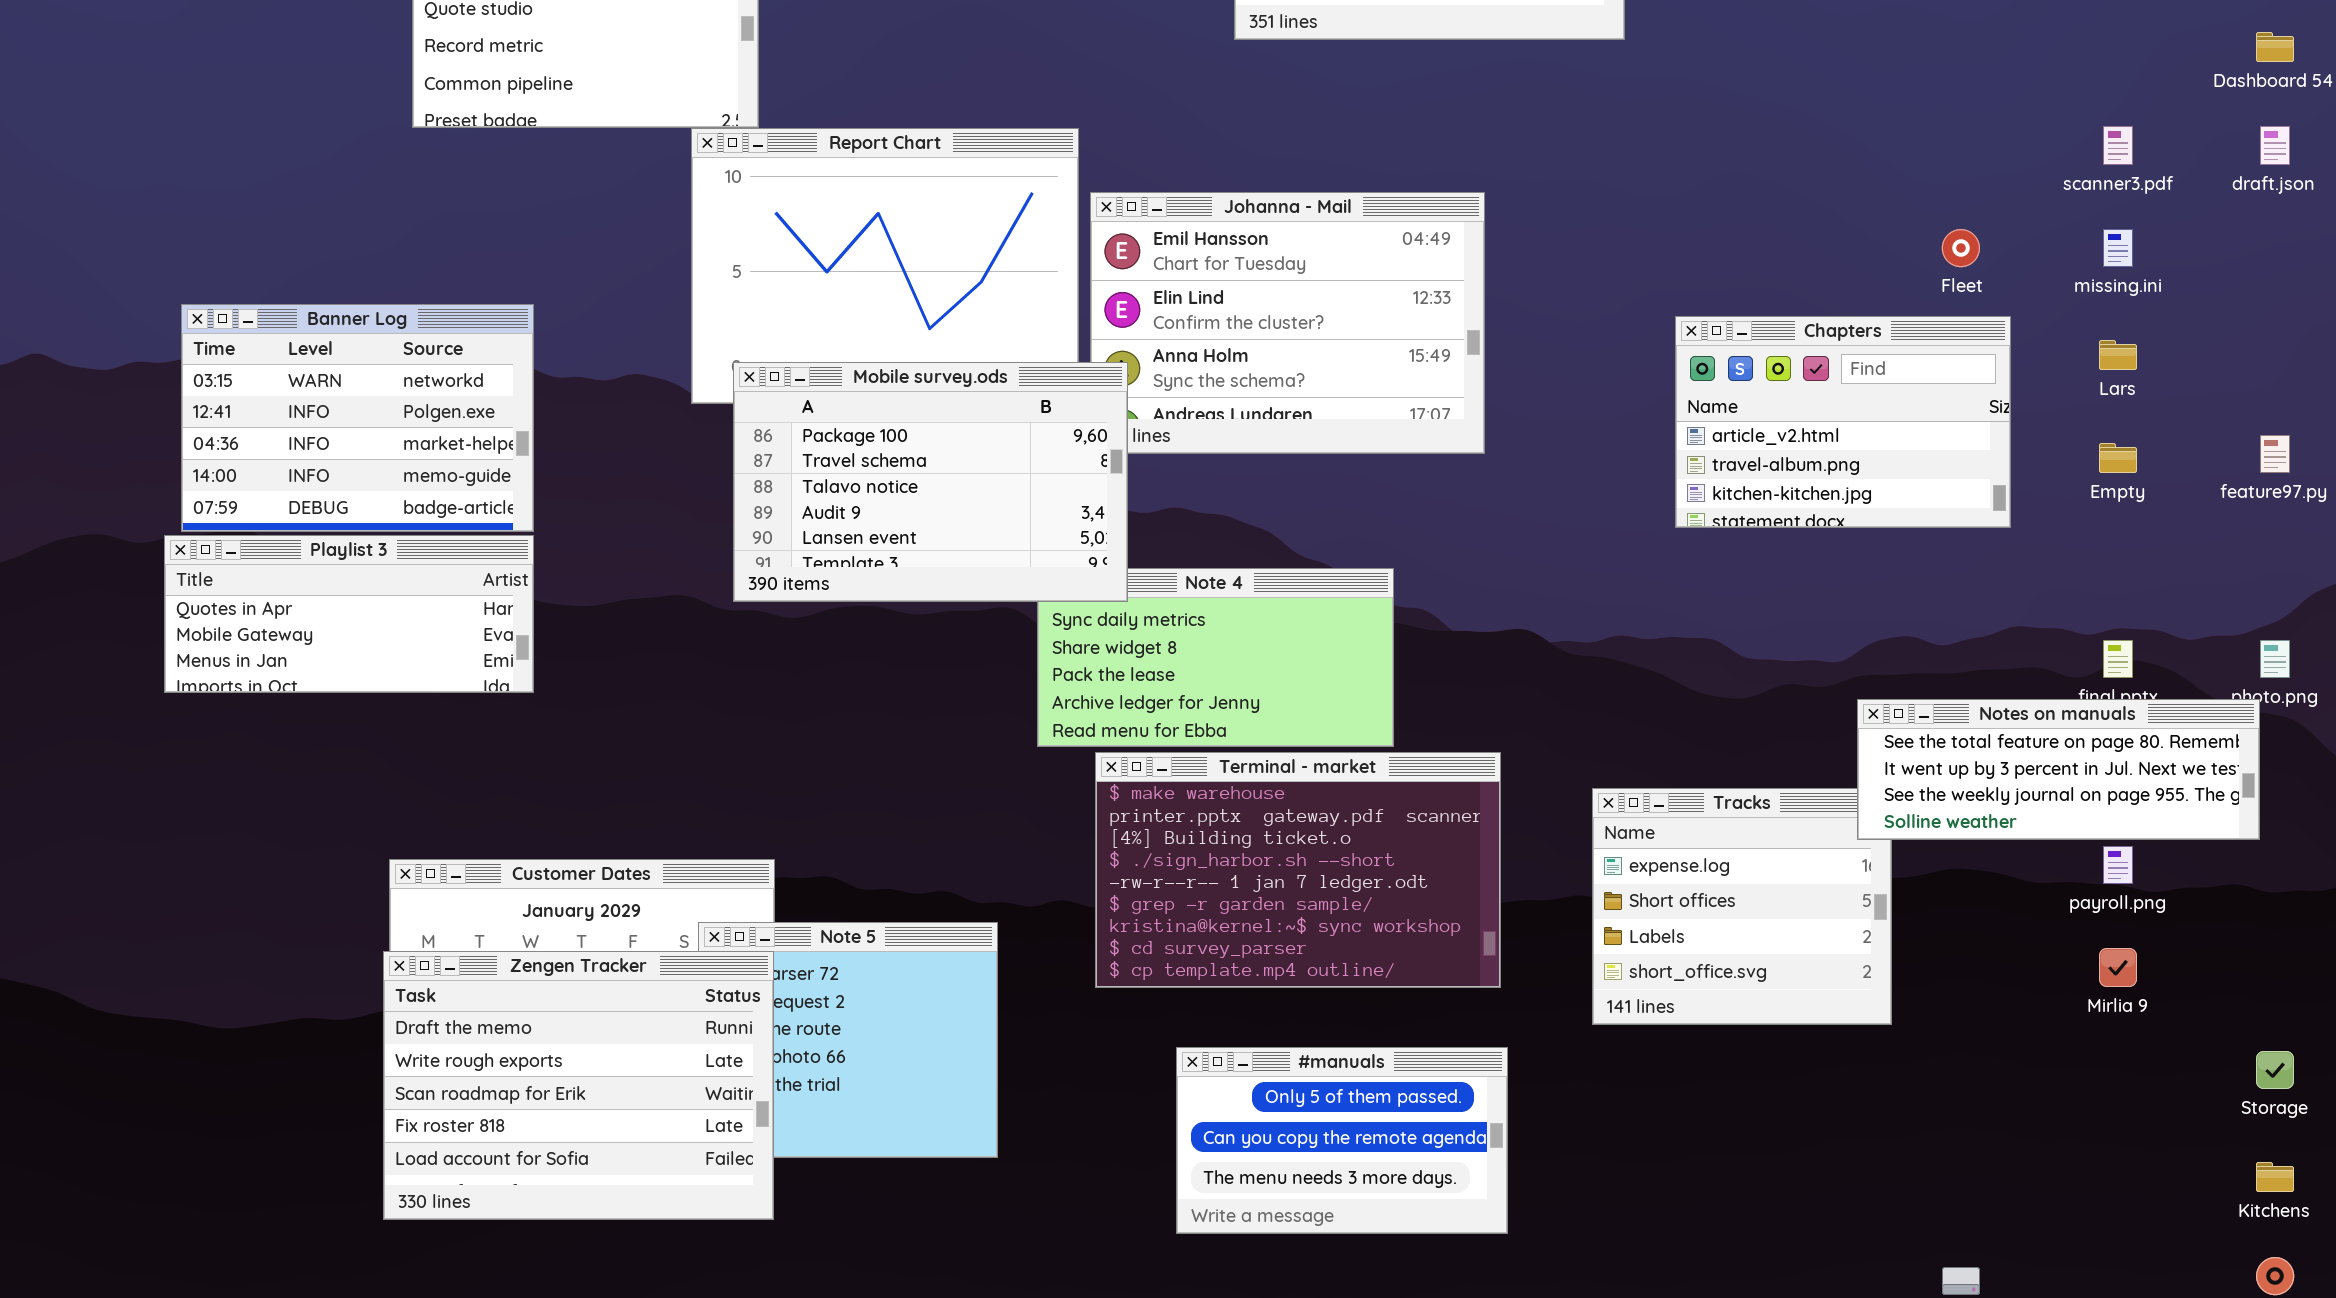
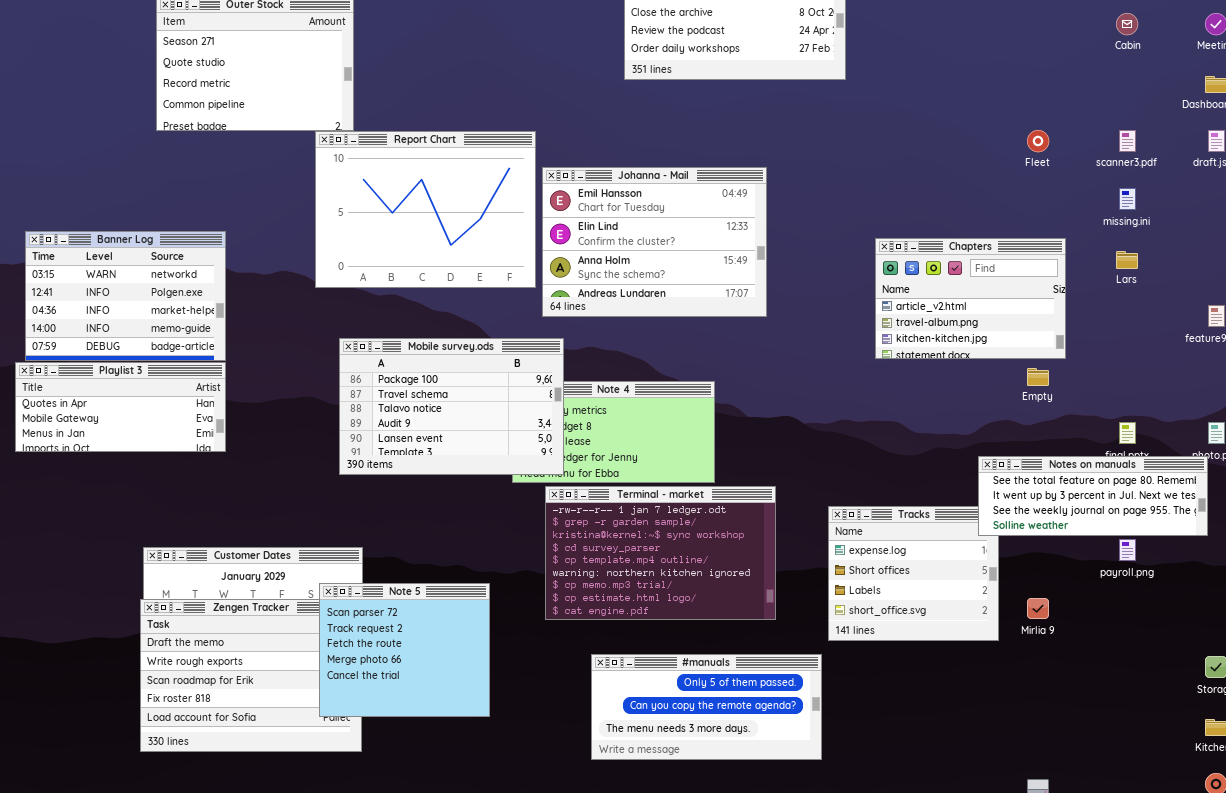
Fleet: [1942,229,1980,267] -> [1027,130,1049,152], moved
Mobile survey.ods: [733,362,1128,602] -> [339,338,564,475], moved
Empty: [2099,443,2137,473] -> [1027,368,1049,386], moved
Terminal - market: [1095,752,1501,988] -> [545,486,776,620], scrolled down 4 rows
Note 5: [698,922,998,1158] -> [319,583,490,717], raised
Mirlia 9: [2099,948,2137,987] -> [1027,598,1049,619], moved
#manuals: [1176,1047,1508,1234] -> [591,654,822,760], resized

